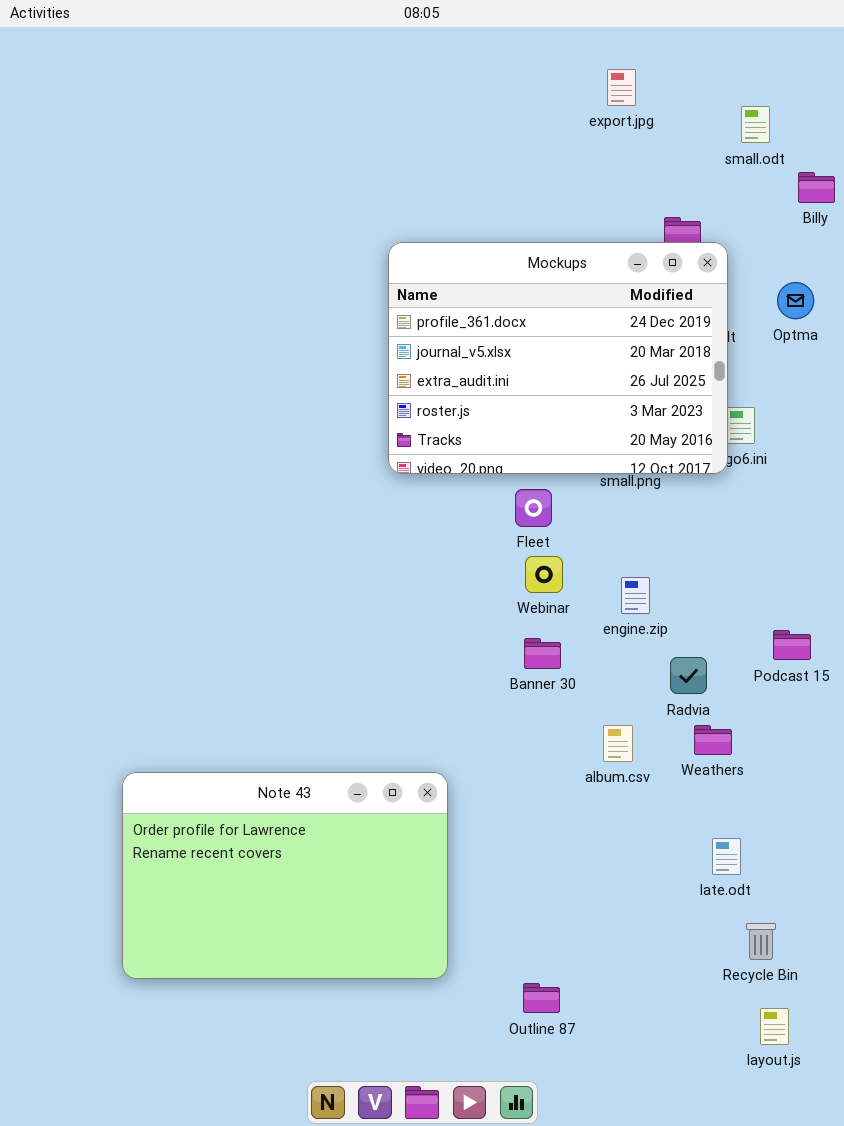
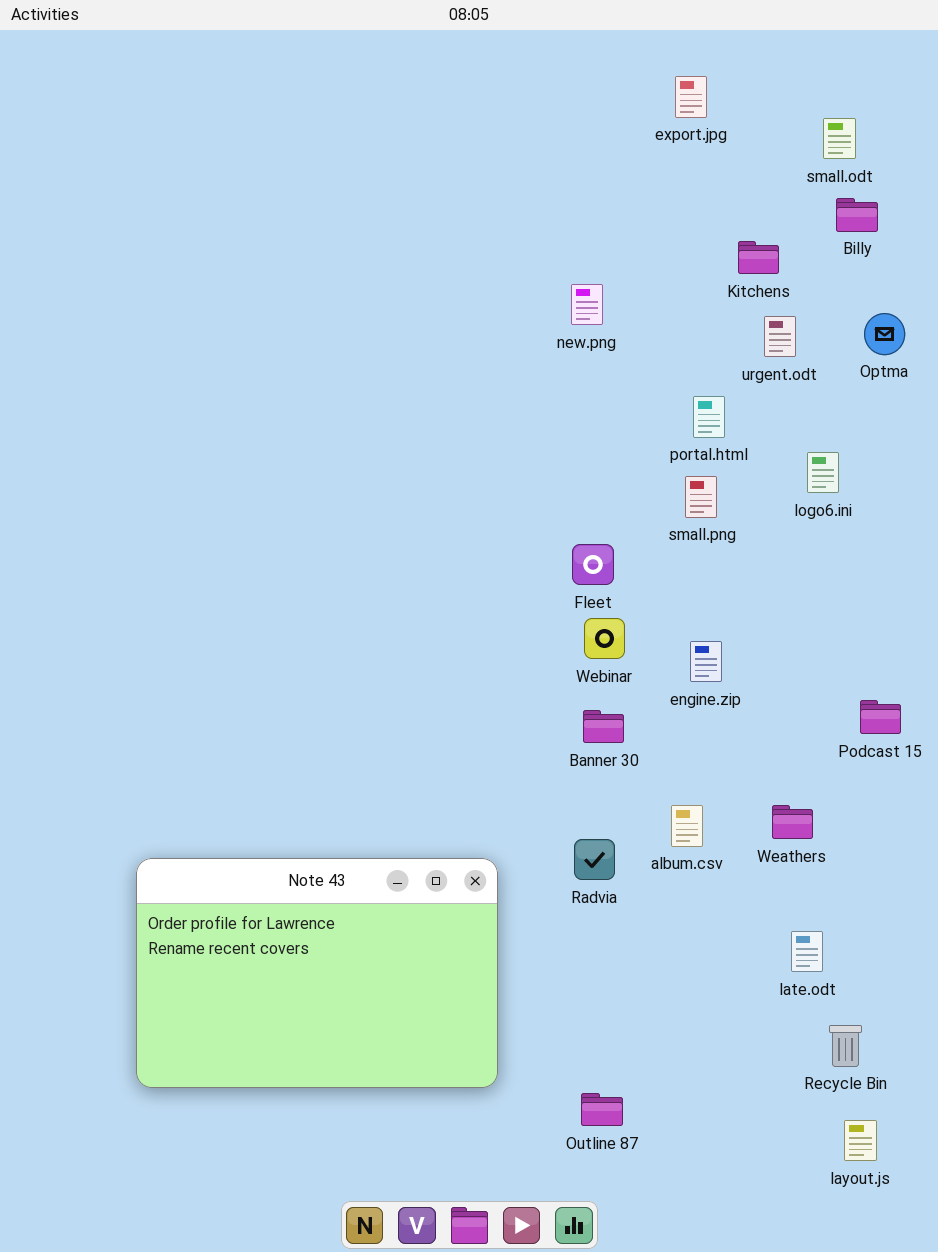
Billy: [798,172,835,203] -> [836,198,878,232], moved
Mockups: [388,242,728,474] -> none, closed
Radvia: [670,657,707,694] -> [574,839,615,880], moved

